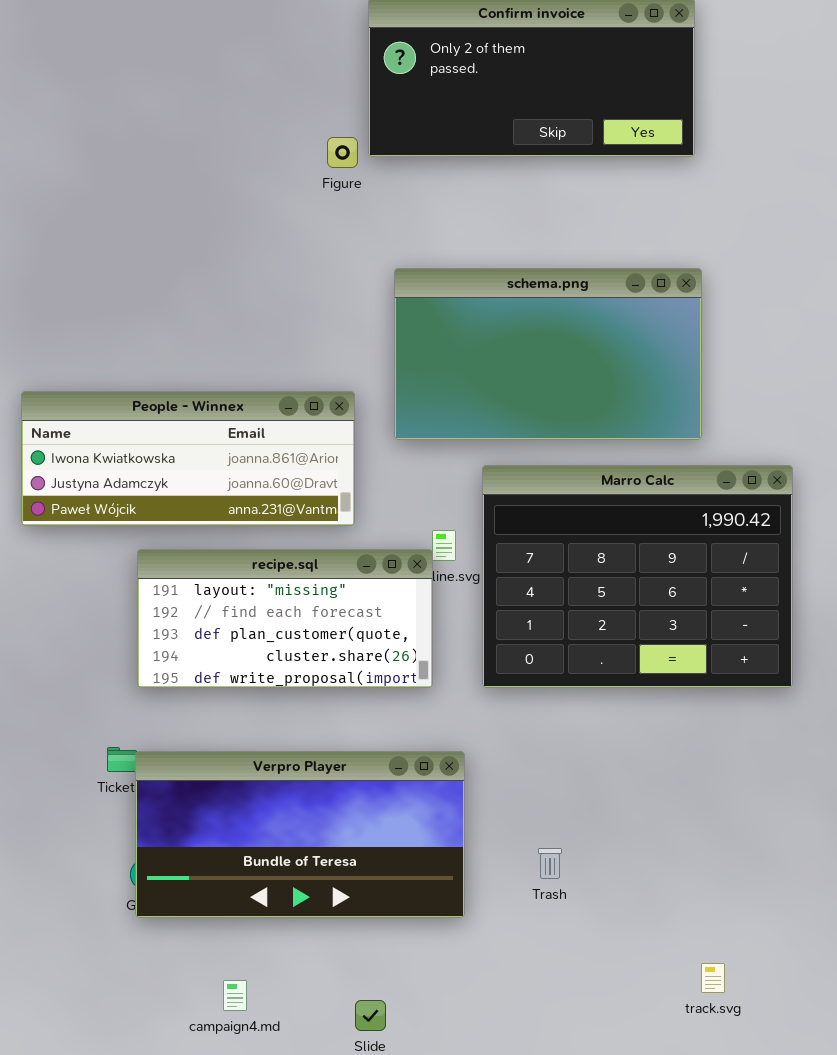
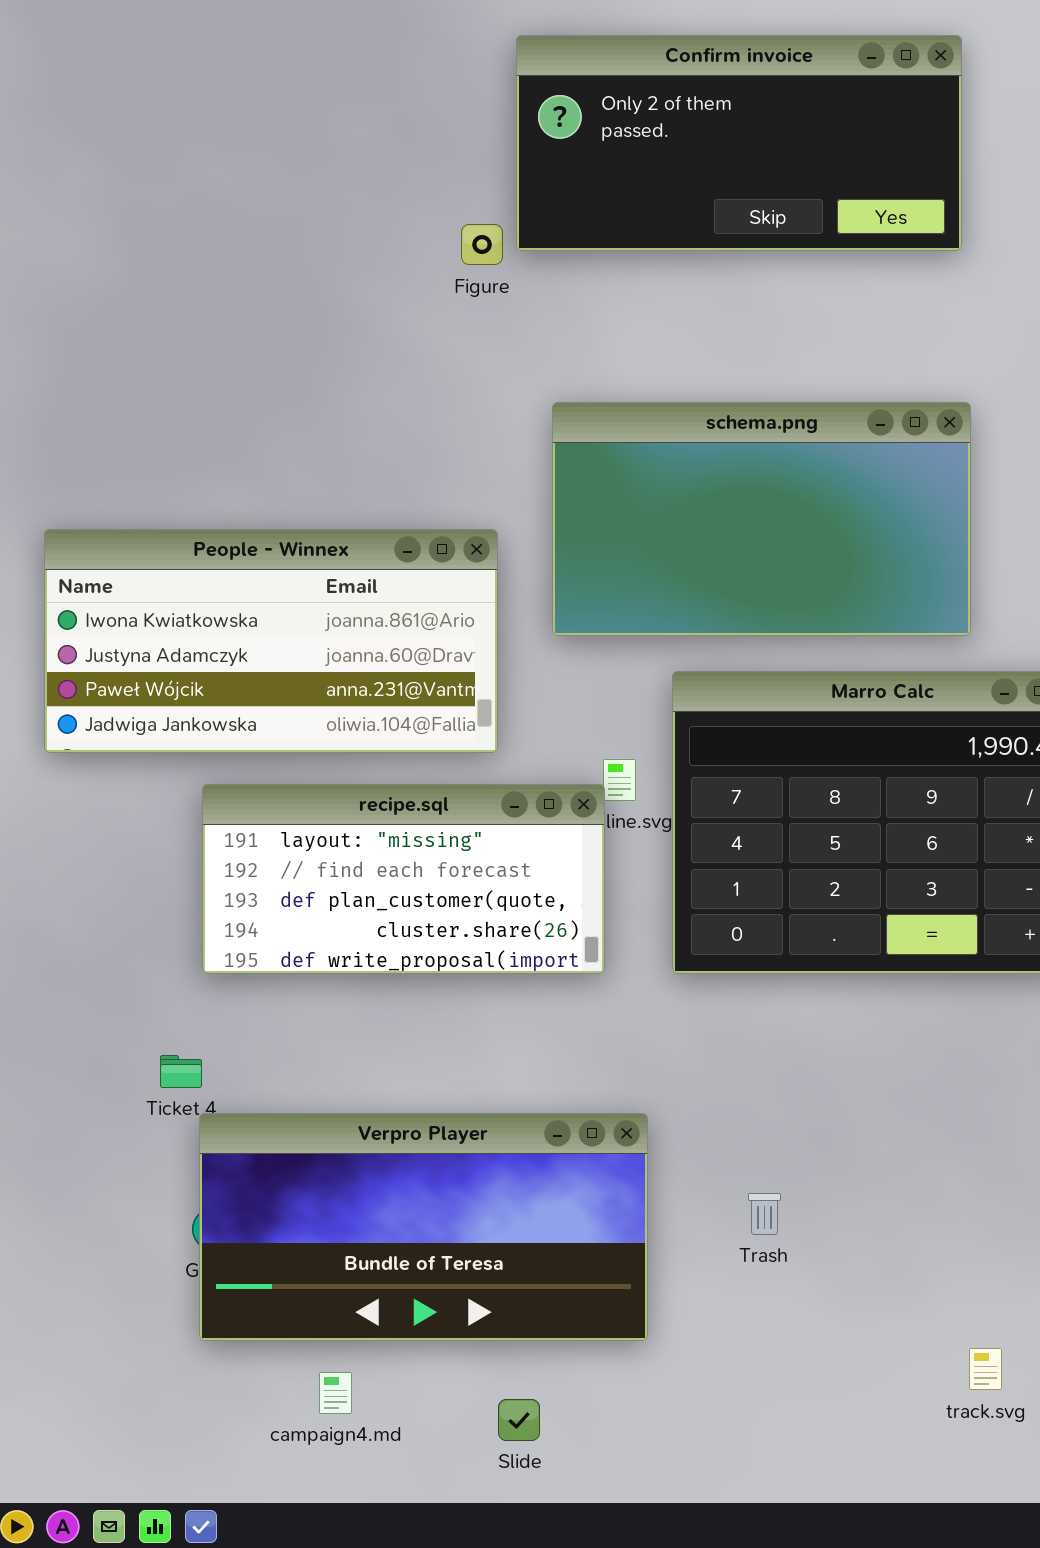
People - Winnex: [21,391,355,526] -> [44,529,498,753], resized
Verpro Player: [135,751,465,918] -> [199,1113,648,1341], moved

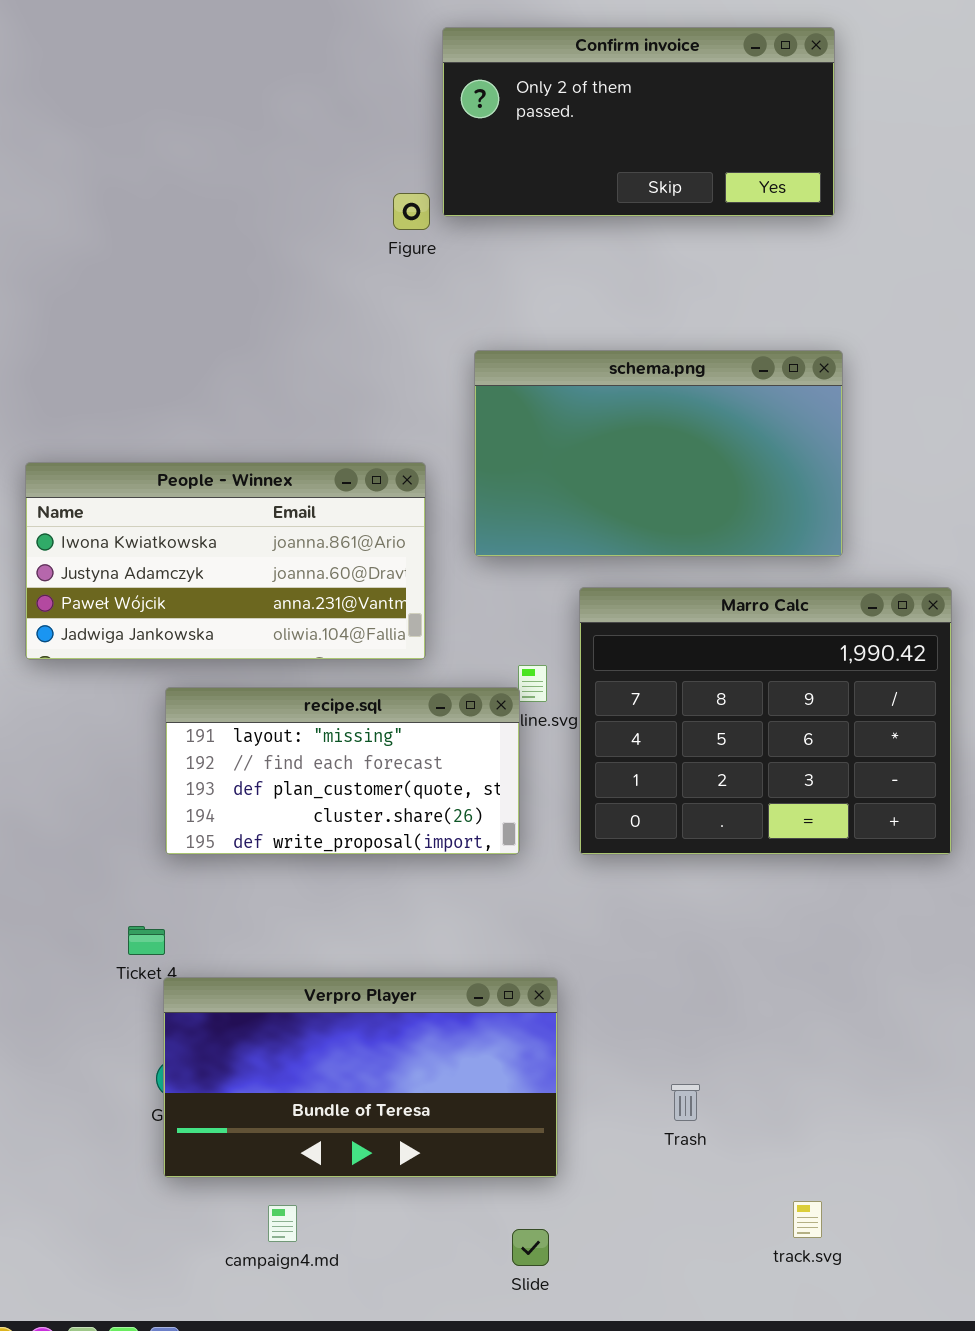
Trash: [748,1193,781,1235] -> [671,1084,700,1121], moved
track.svg: [969,1348,1002,1390] -> [793,1201,822,1238], moved
Slide: [498,1399,540,1441] -> [512,1229,549,1266], moved

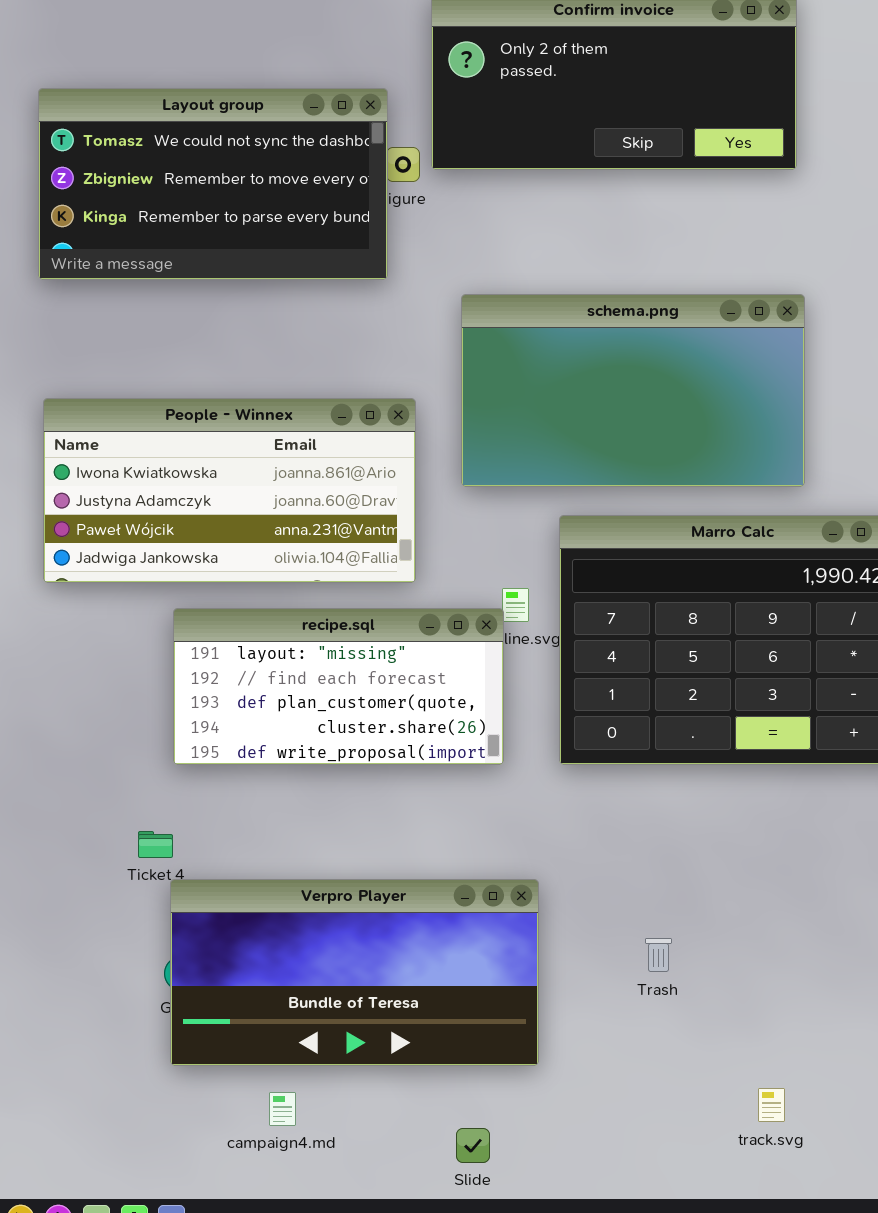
Layout group: none -> [38,88,388,280], opened
Trash: [671,1084,700,1121] -> [645,938,672,972], moved
Slide: [512,1229,549,1266] -> [456,1128,490,1163], moved

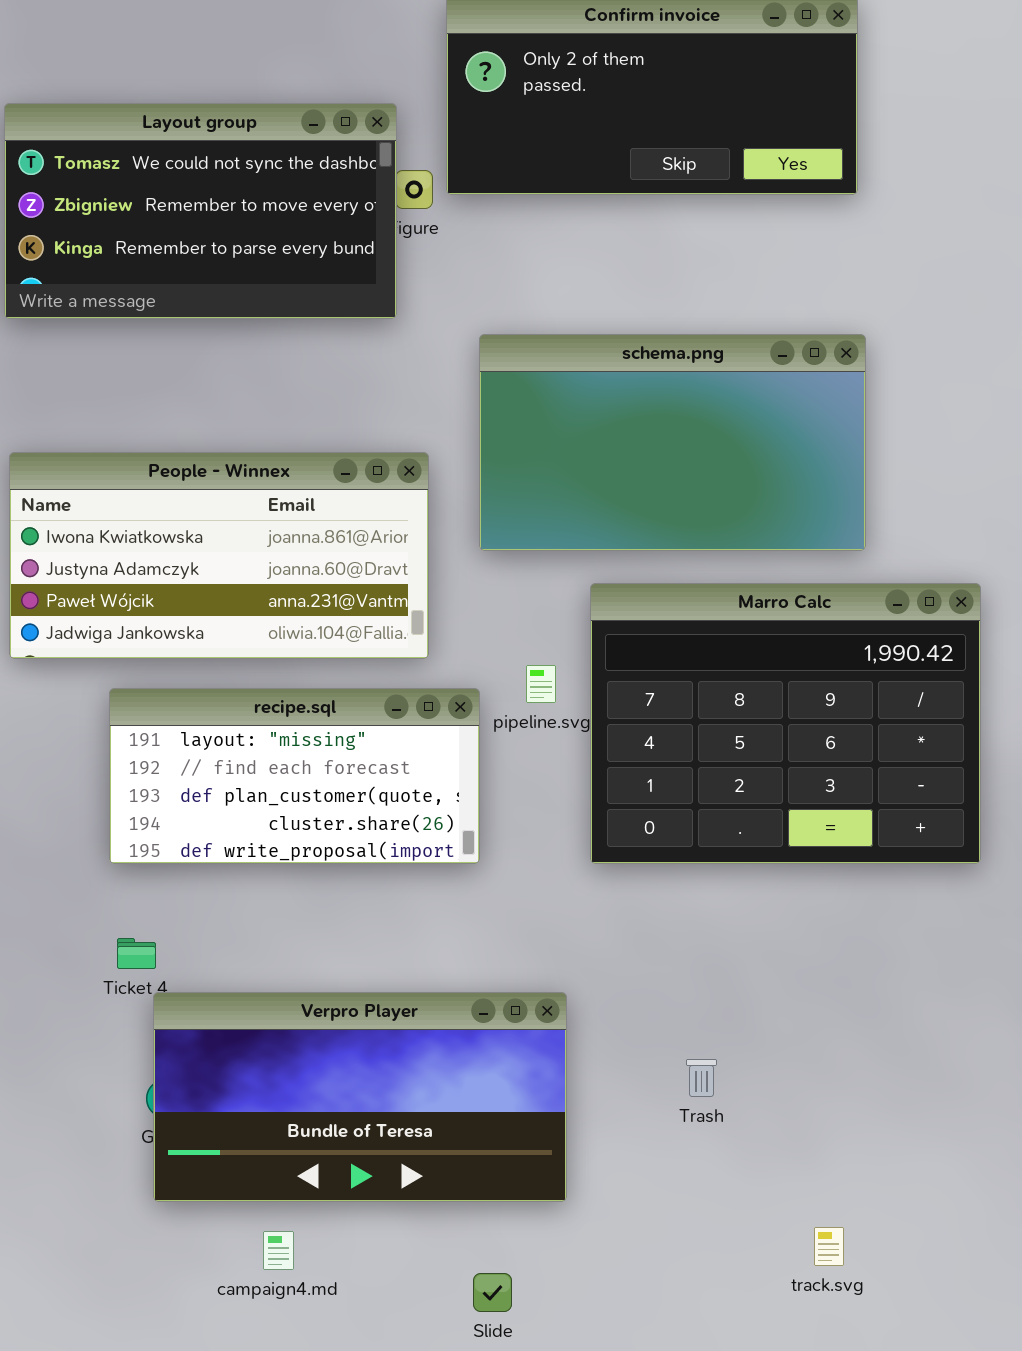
recipe.sql: [173,608,504,765] -> [109,688,480,864], moved

